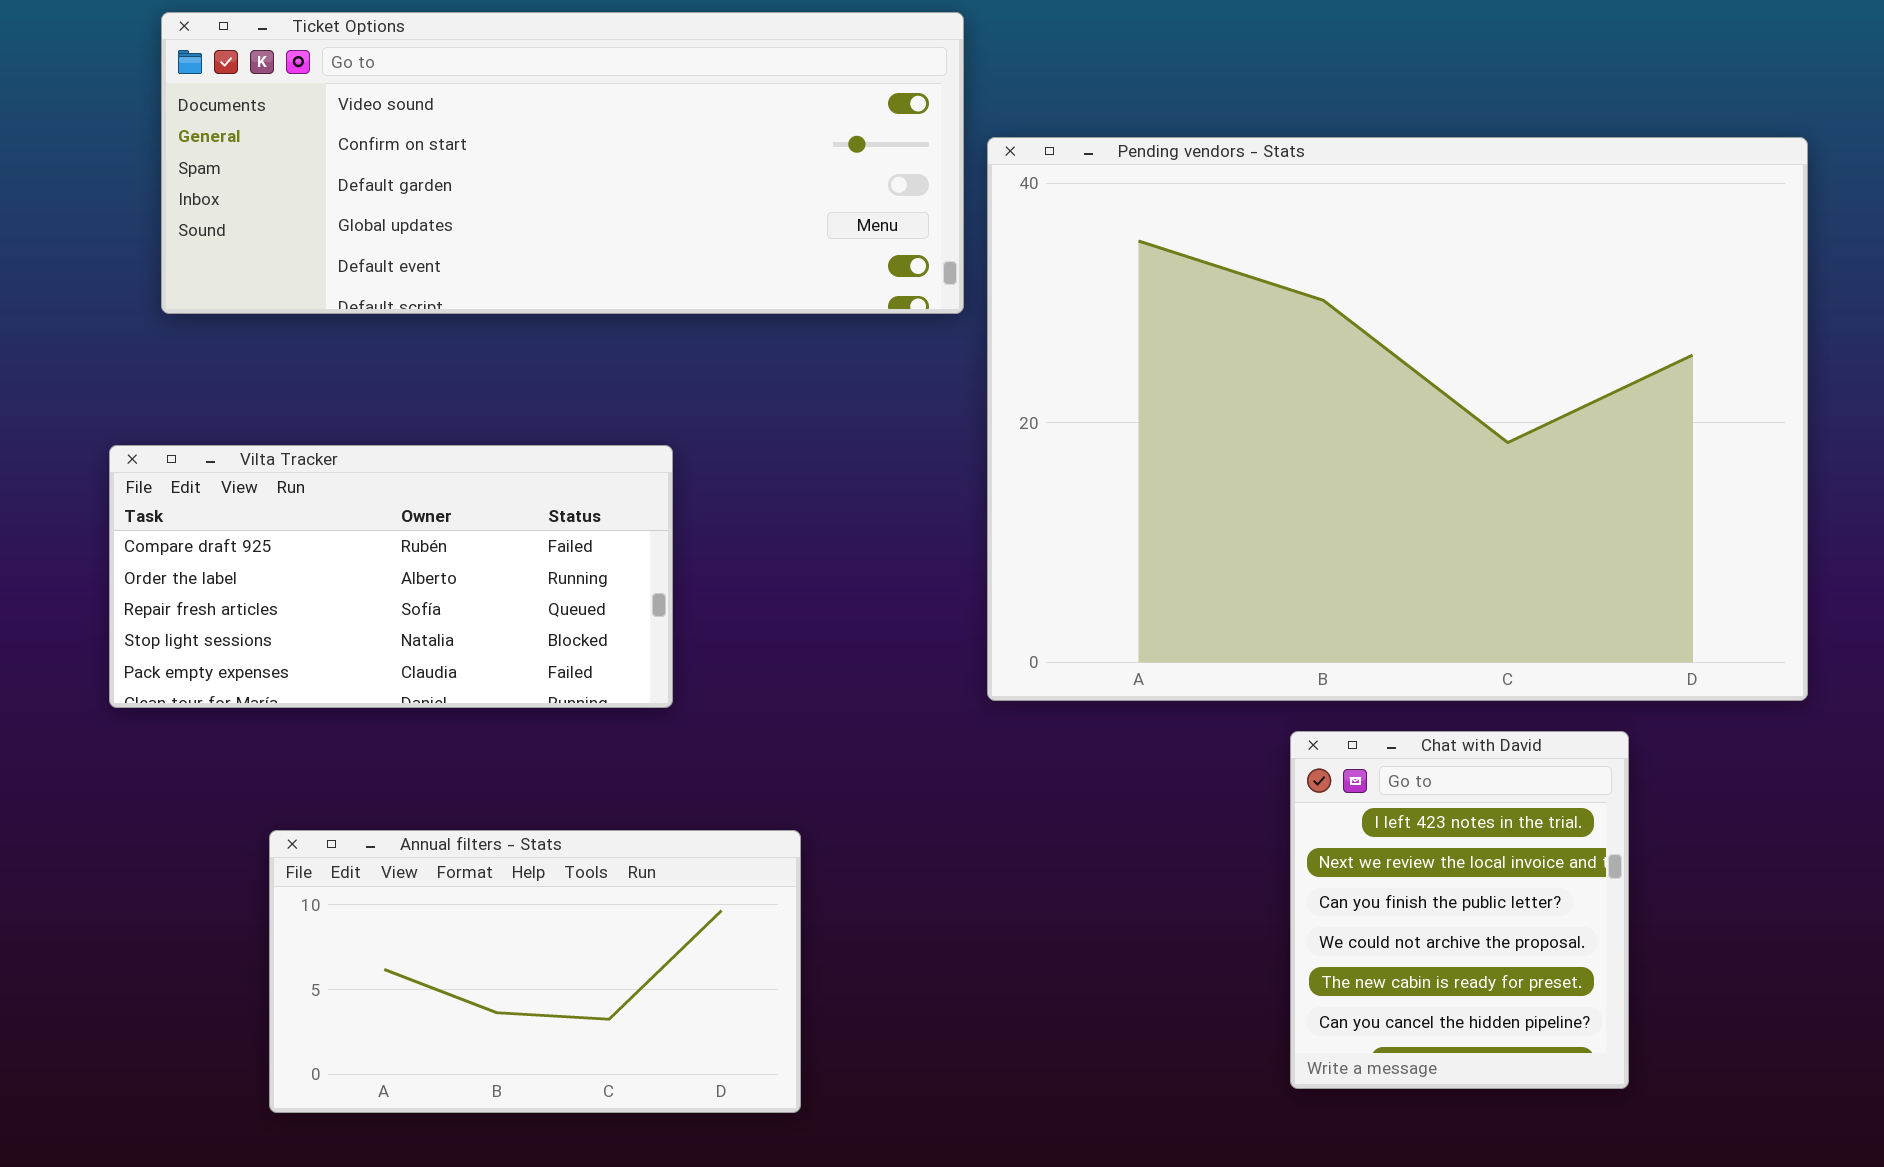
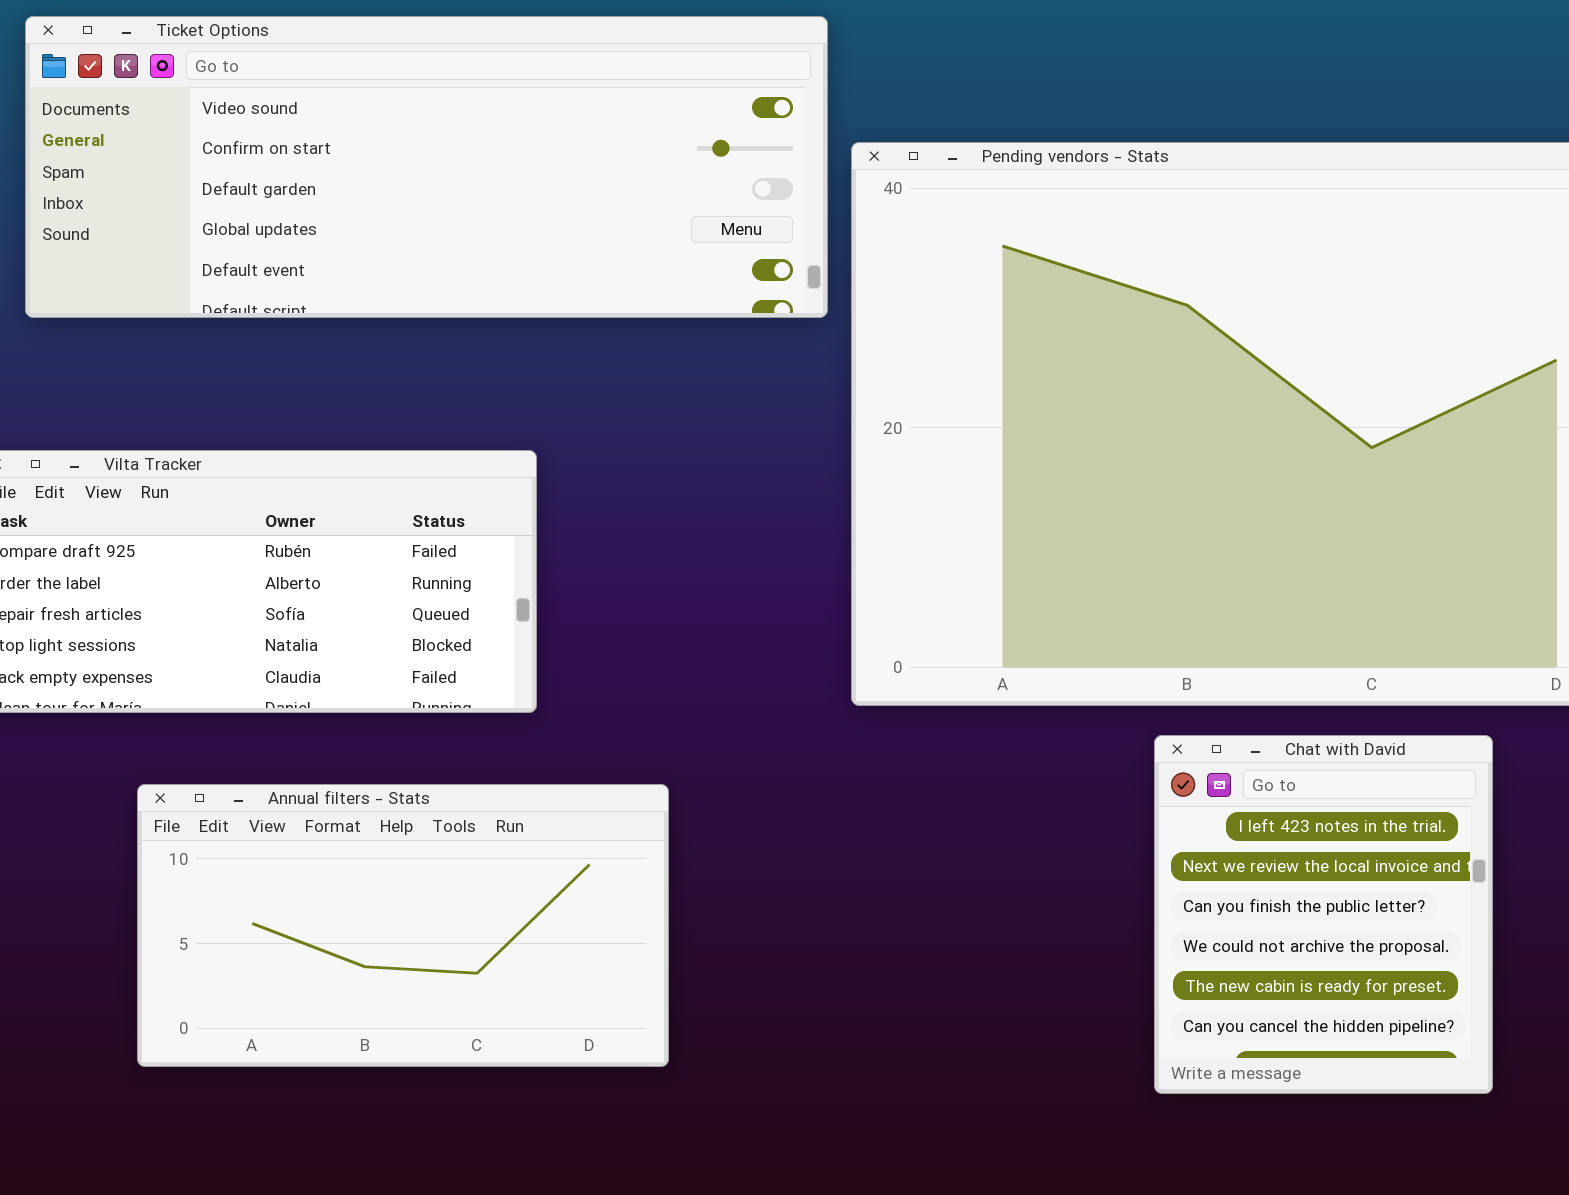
Annual filters - Stats: [269,830,801,1113] -> [137,784,669,1067], moved

